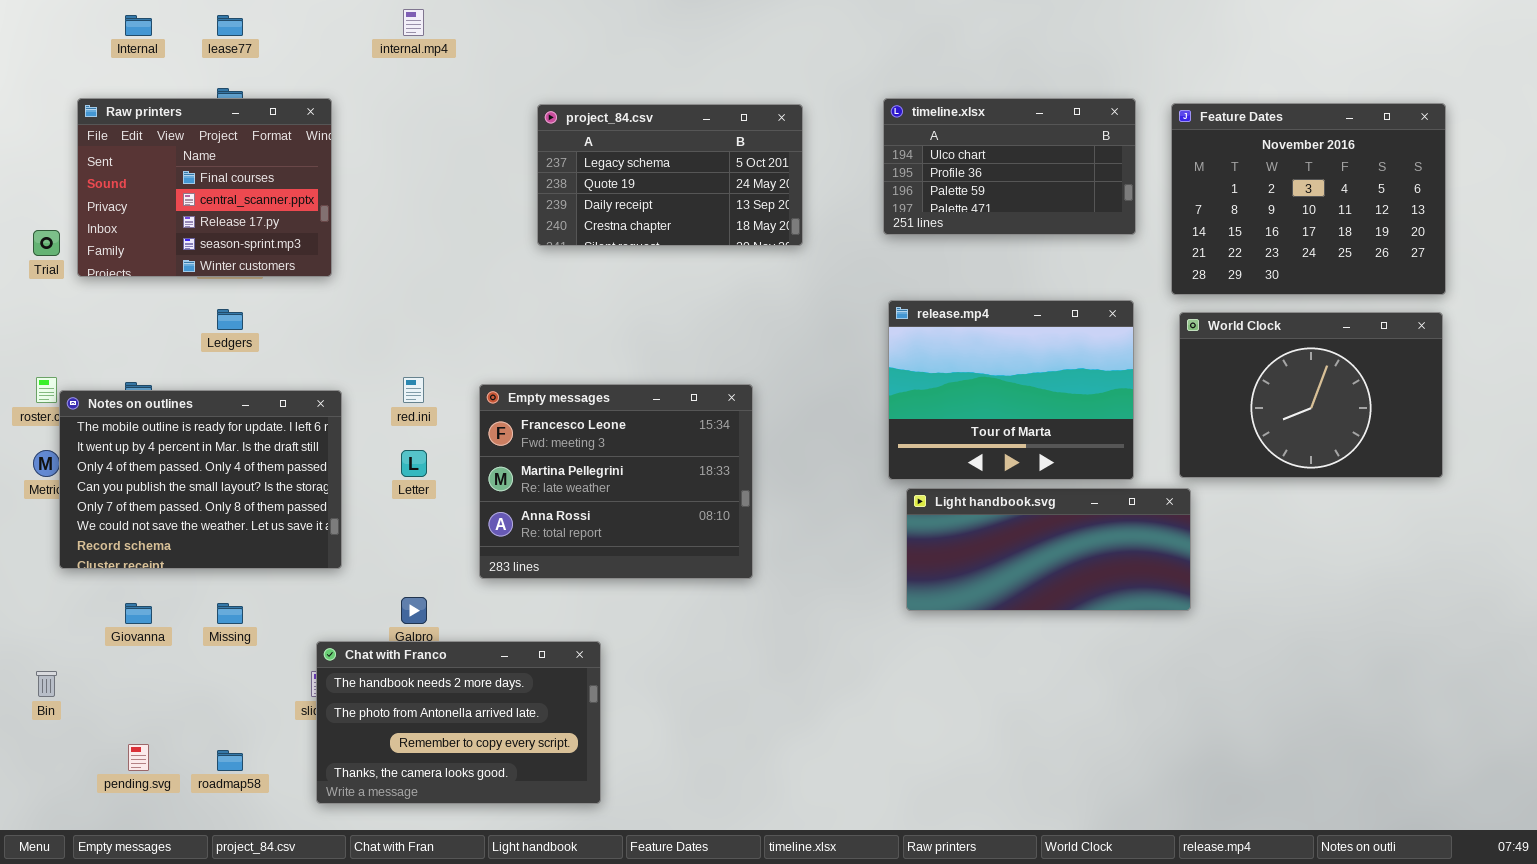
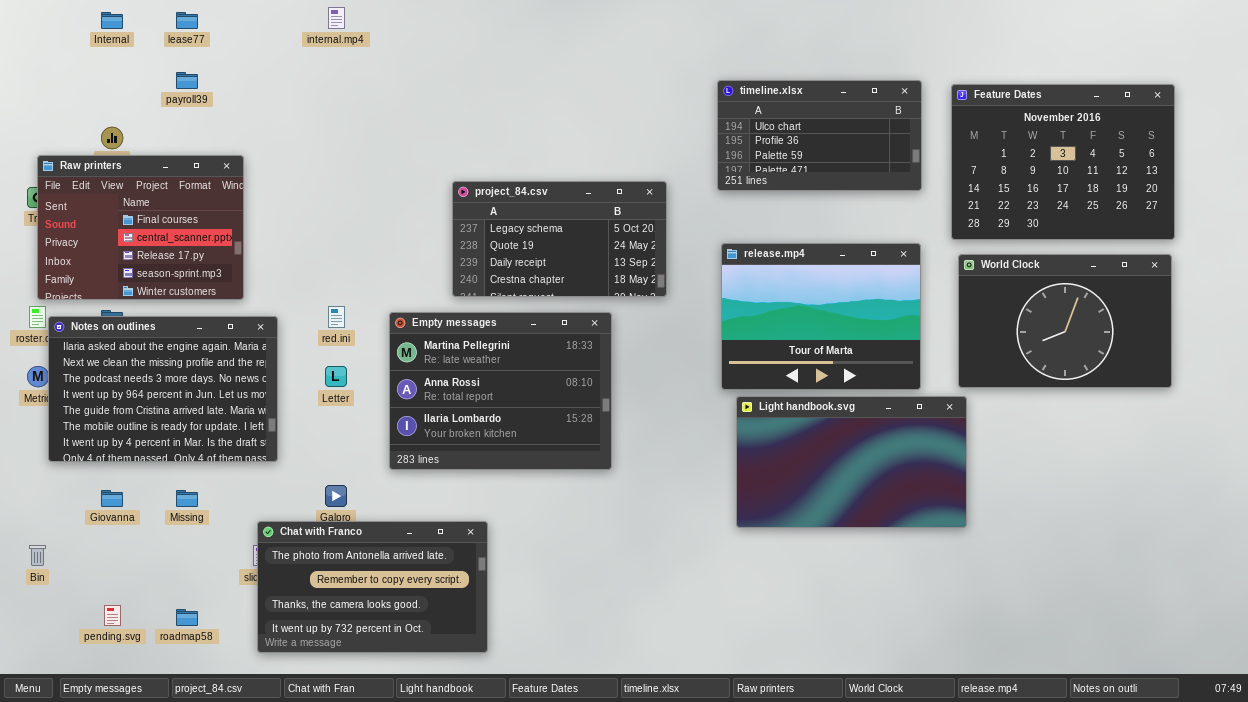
Raw printers: [77,98,332,277] -> [37,155,244,300], moved
project_84.csv: [537,104,803,246] -> [452,181,667,297], moved
Empty messages: [479,384,753,579] -> [389,312,612,470], scrolled down 1 row
Notes on outlines: [59,390,342,569] -> [48,316,278,462], scrolled up 5 rows
Light handbook.svg: [906,488,1191,611] -> [736,396,967,528], resized
Chat with Franco: [316,641,601,804] -> [257,521,488,653], scrolled down 1 row

